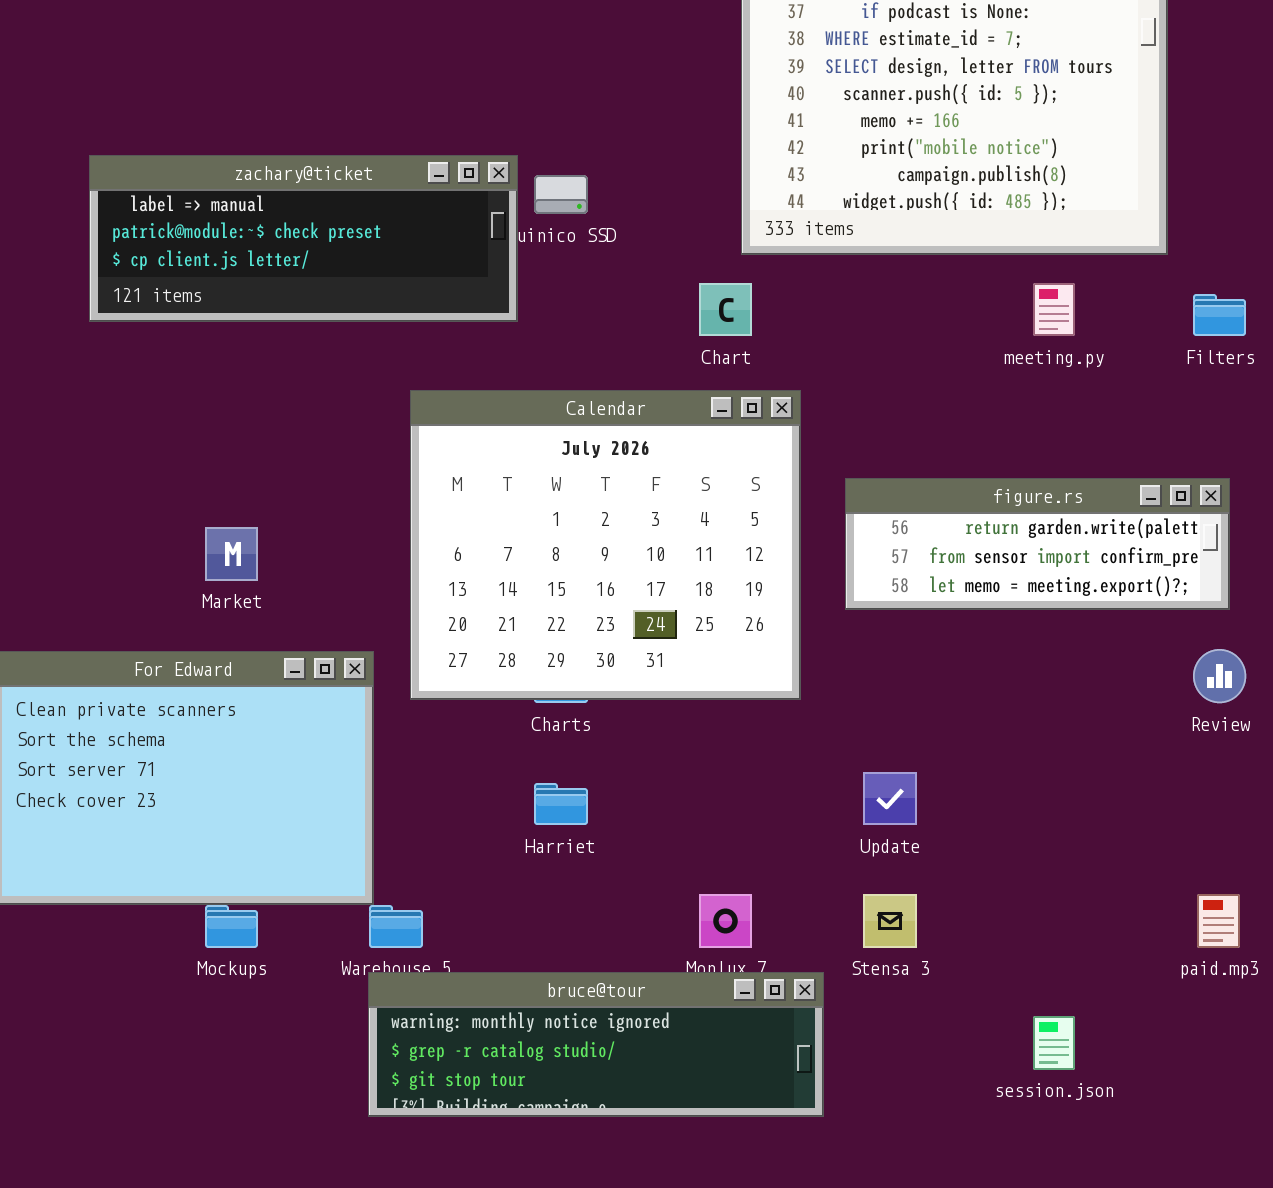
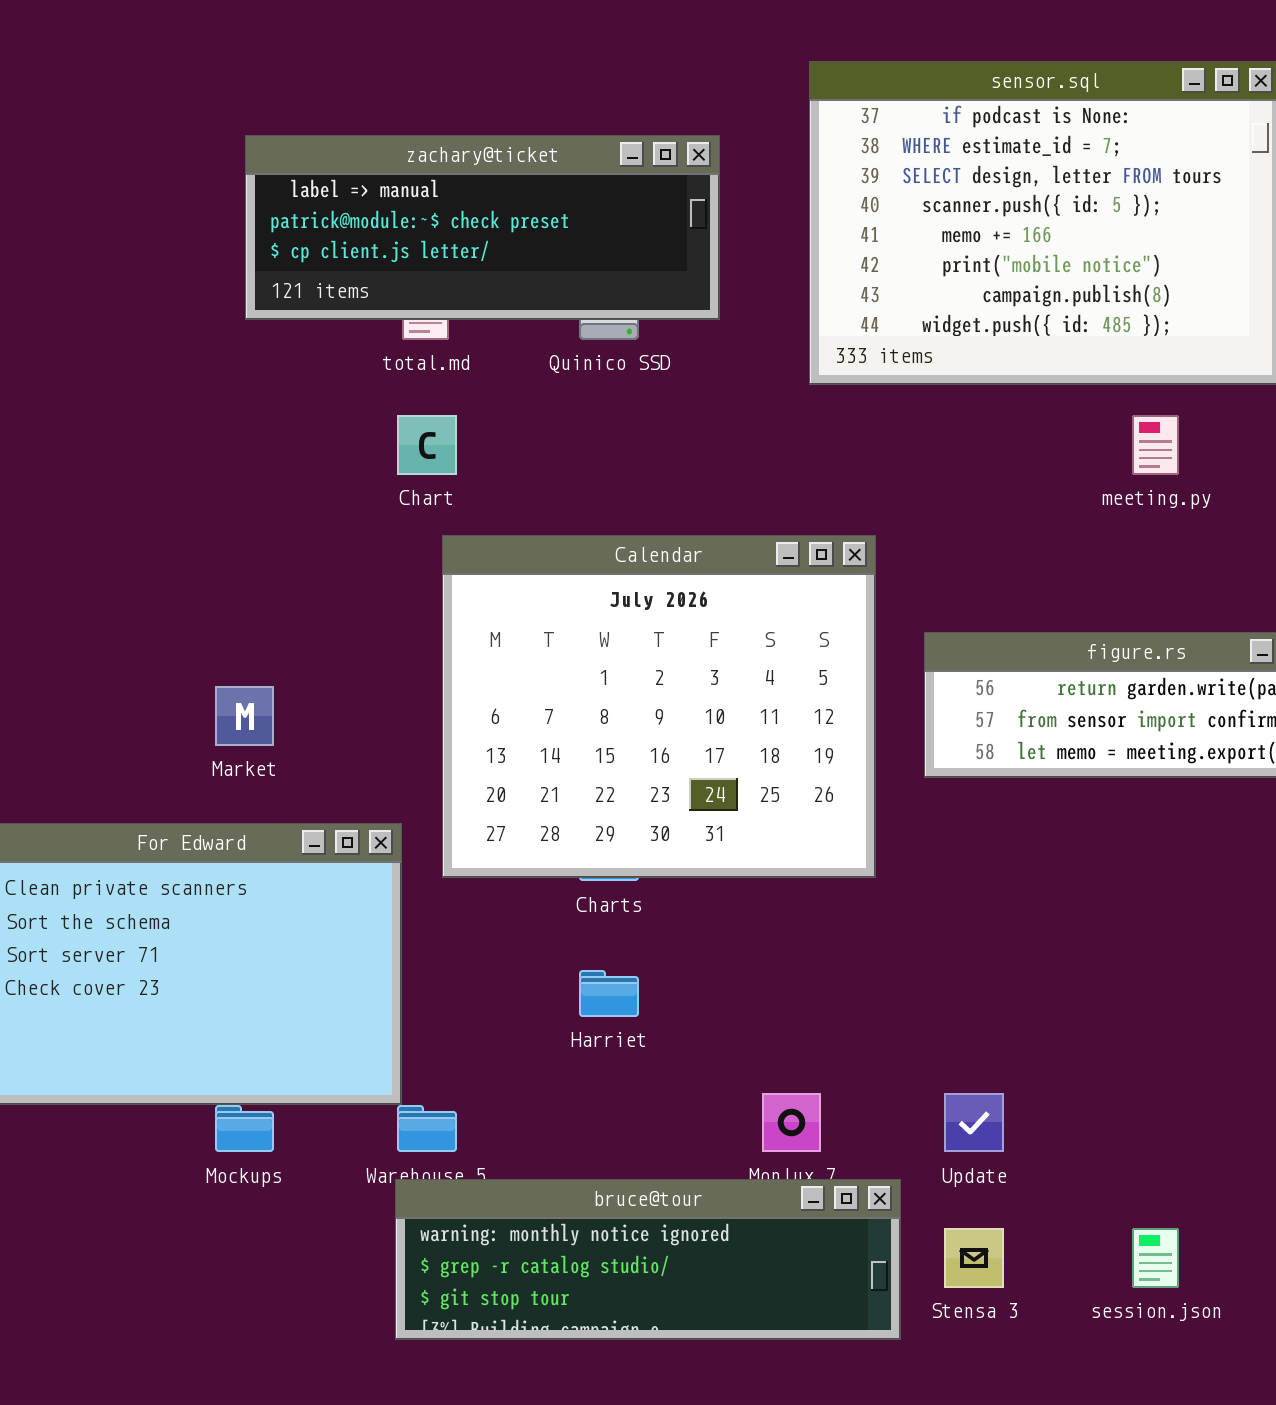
zachary@ticket: [89,155,518,322] -> [245,135,720,320], moved
Chart: [699,283,752,336] -> [397,415,457,475], moved
Update: [863,772,917,825] -> [944,1093,1004,1152], moved
Stensa 3: [863,894,917,948] -> [944,1228,1004,1288], moved

